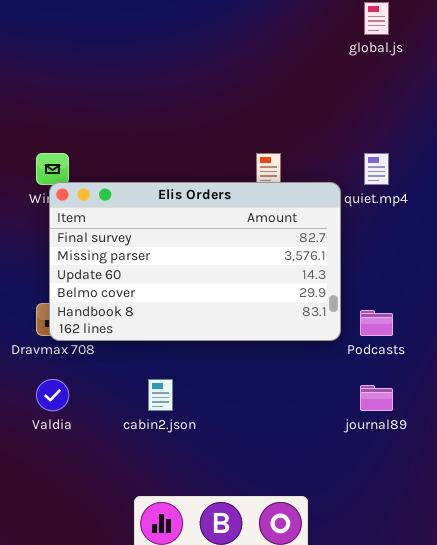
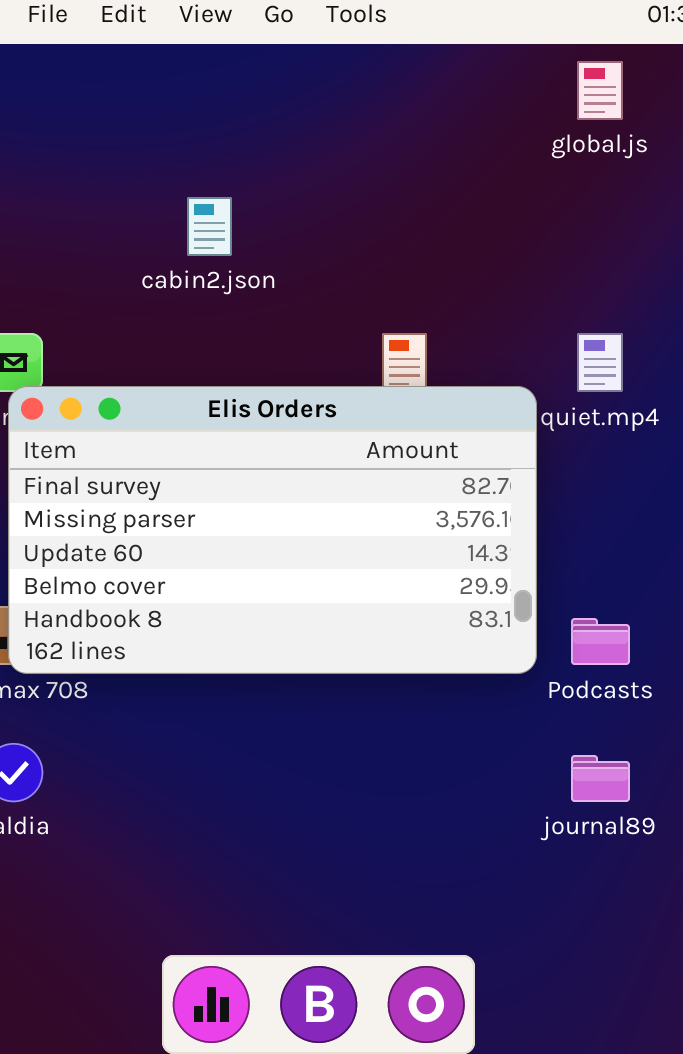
cabin2.json: [148,379,173,411] -> [187,197,232,256], moved

